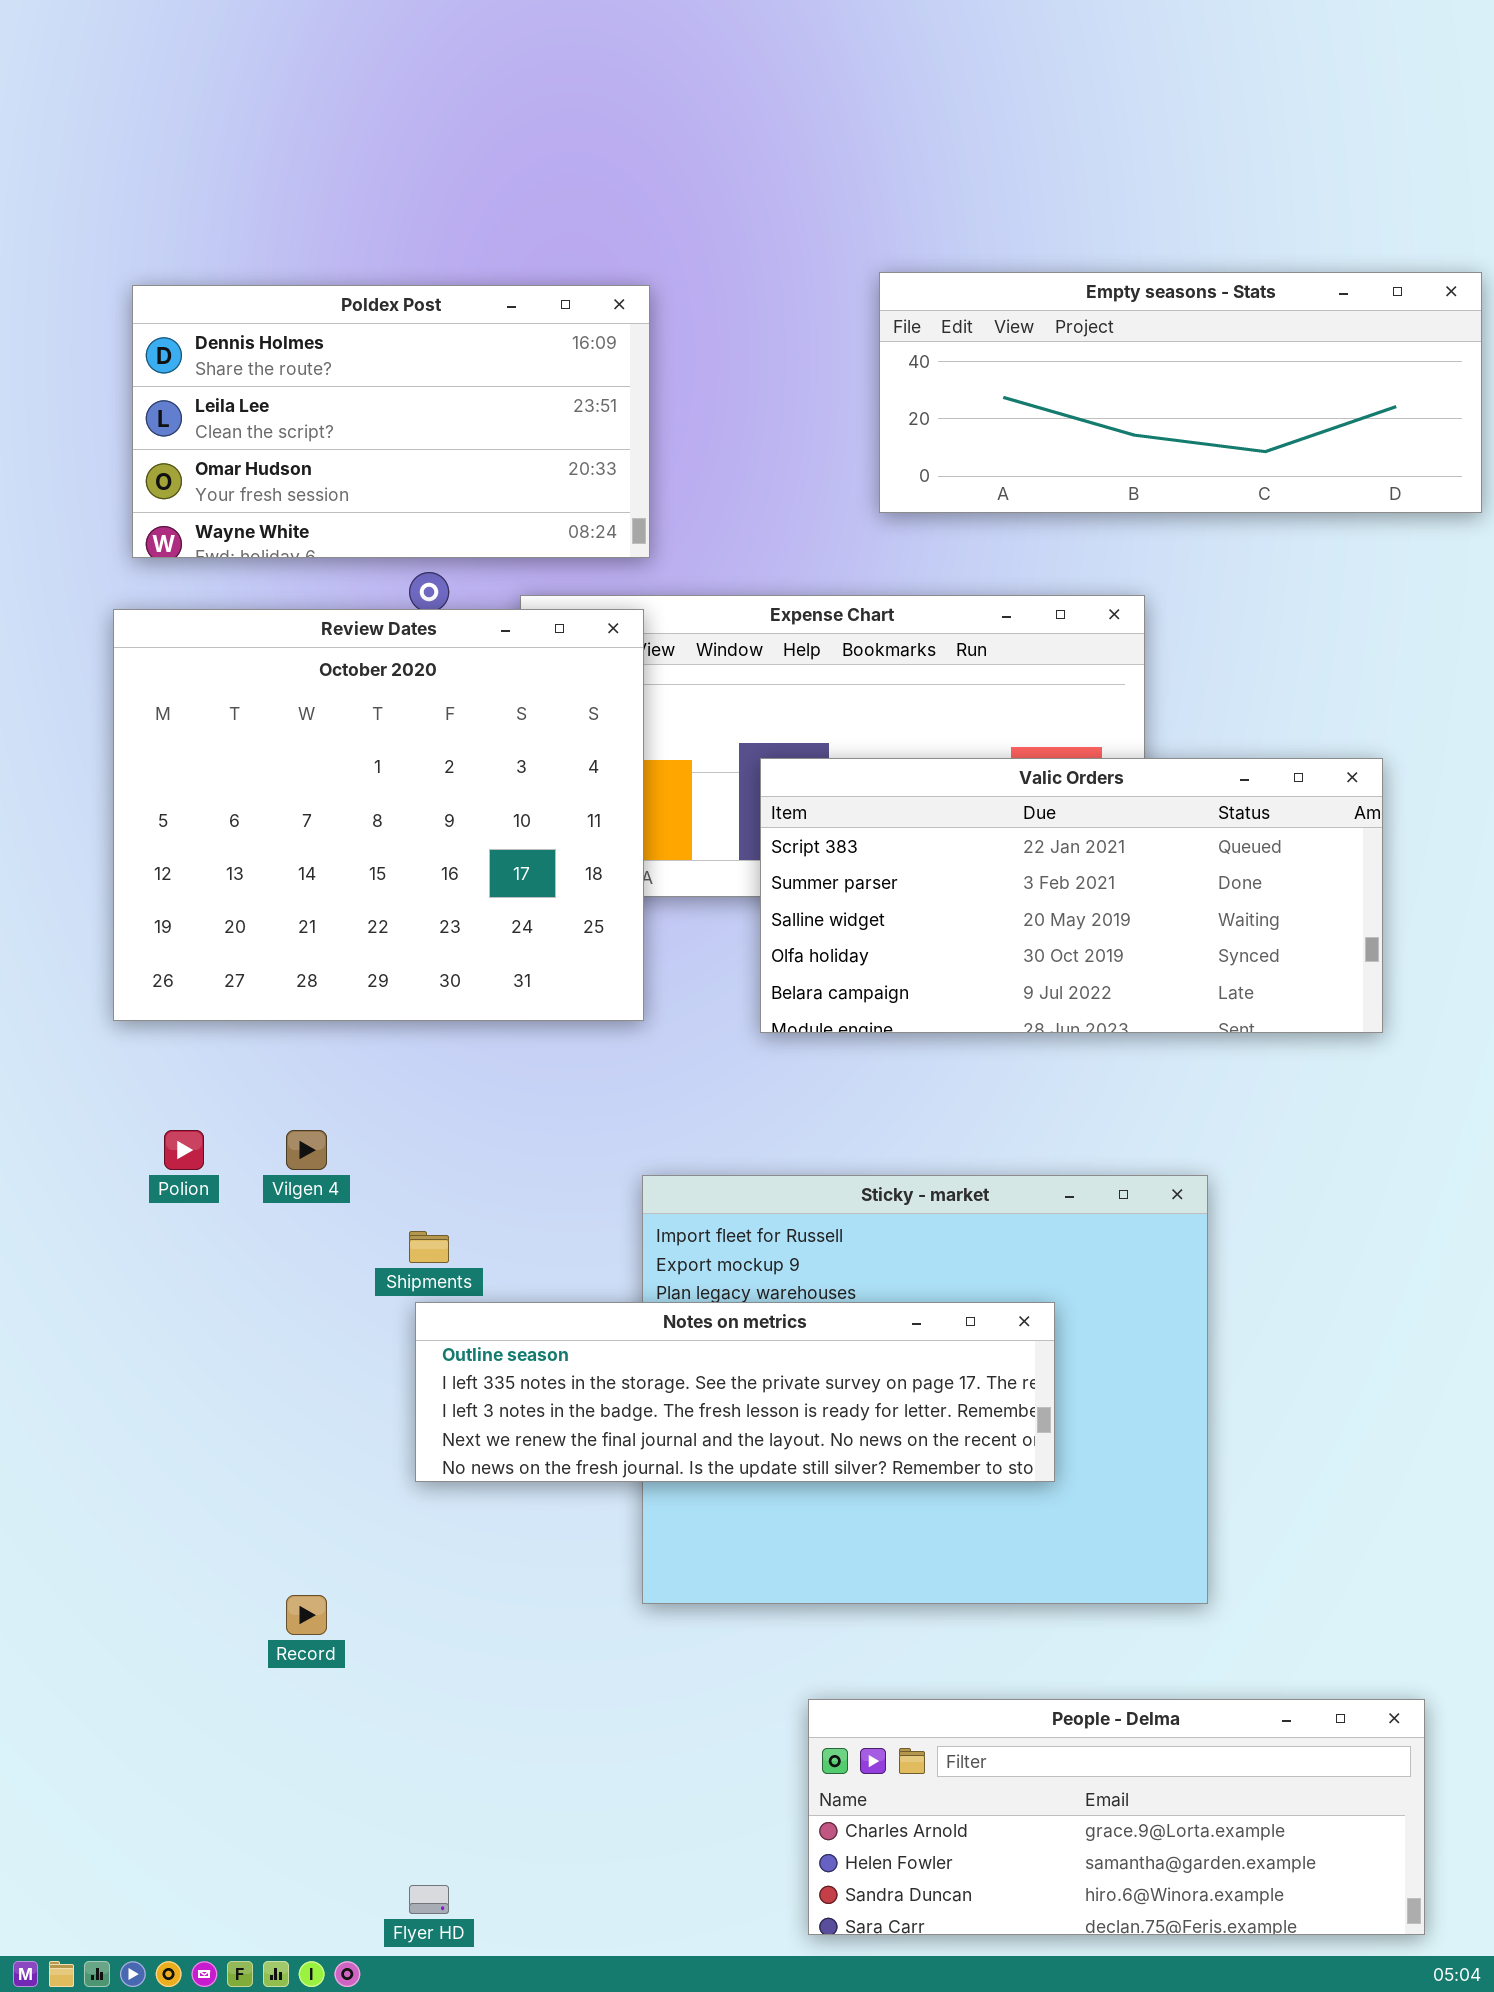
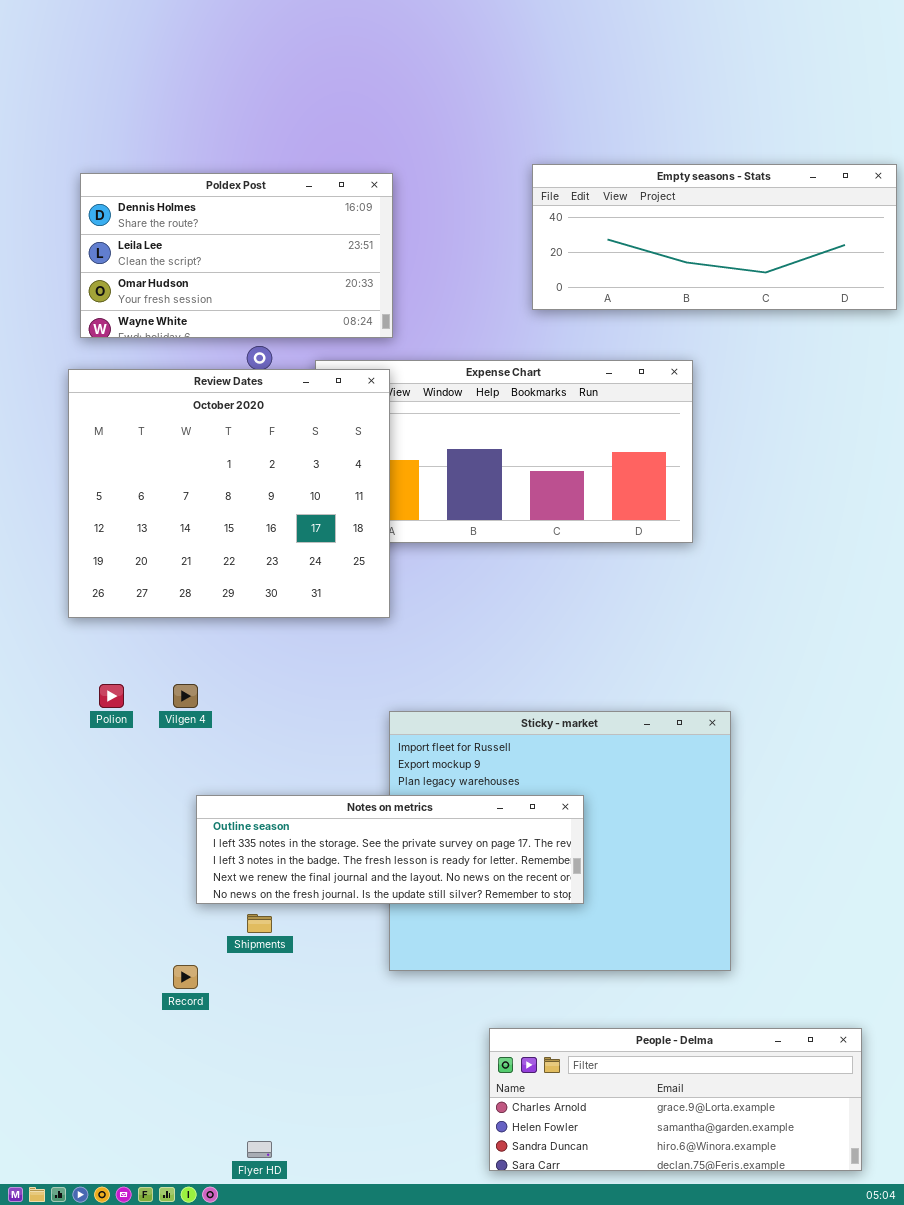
Valic Orders: [760,758,1383,1033] -> none, closed
Shipments: [409,1231,449,1263] -> [247,914,272,933], moved
Notes on metrics: [415,1302,1055,1482] -> [196,795,584,904], moved

